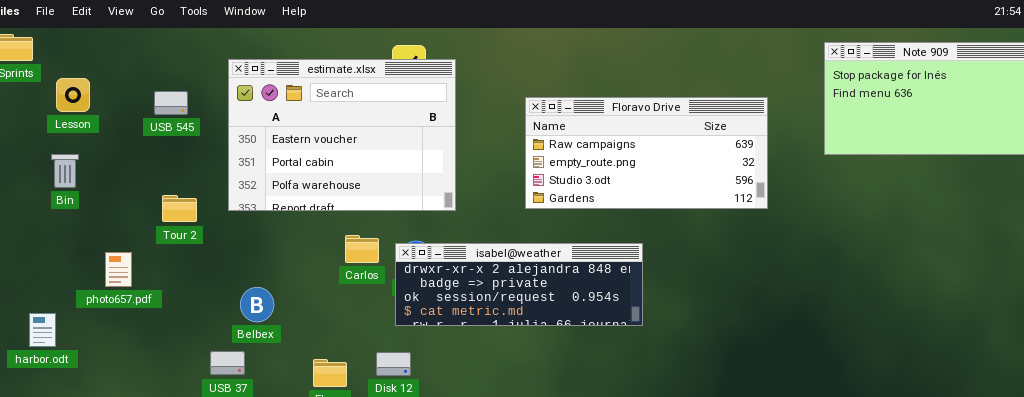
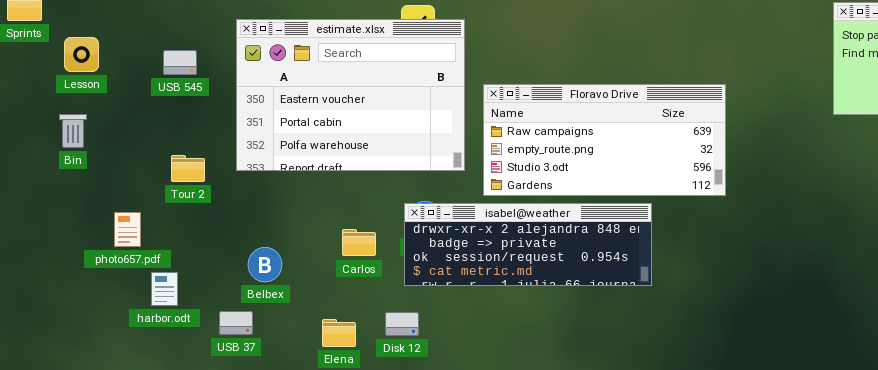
Floravo Drive: [525,97,768,209] -> [483,84,726,196], moved
Carlos: [345,235,379,263] -> [342,229,376,256], moved
harbor.odt: [29,313,56,347] -> [151,272,178,306], moved

